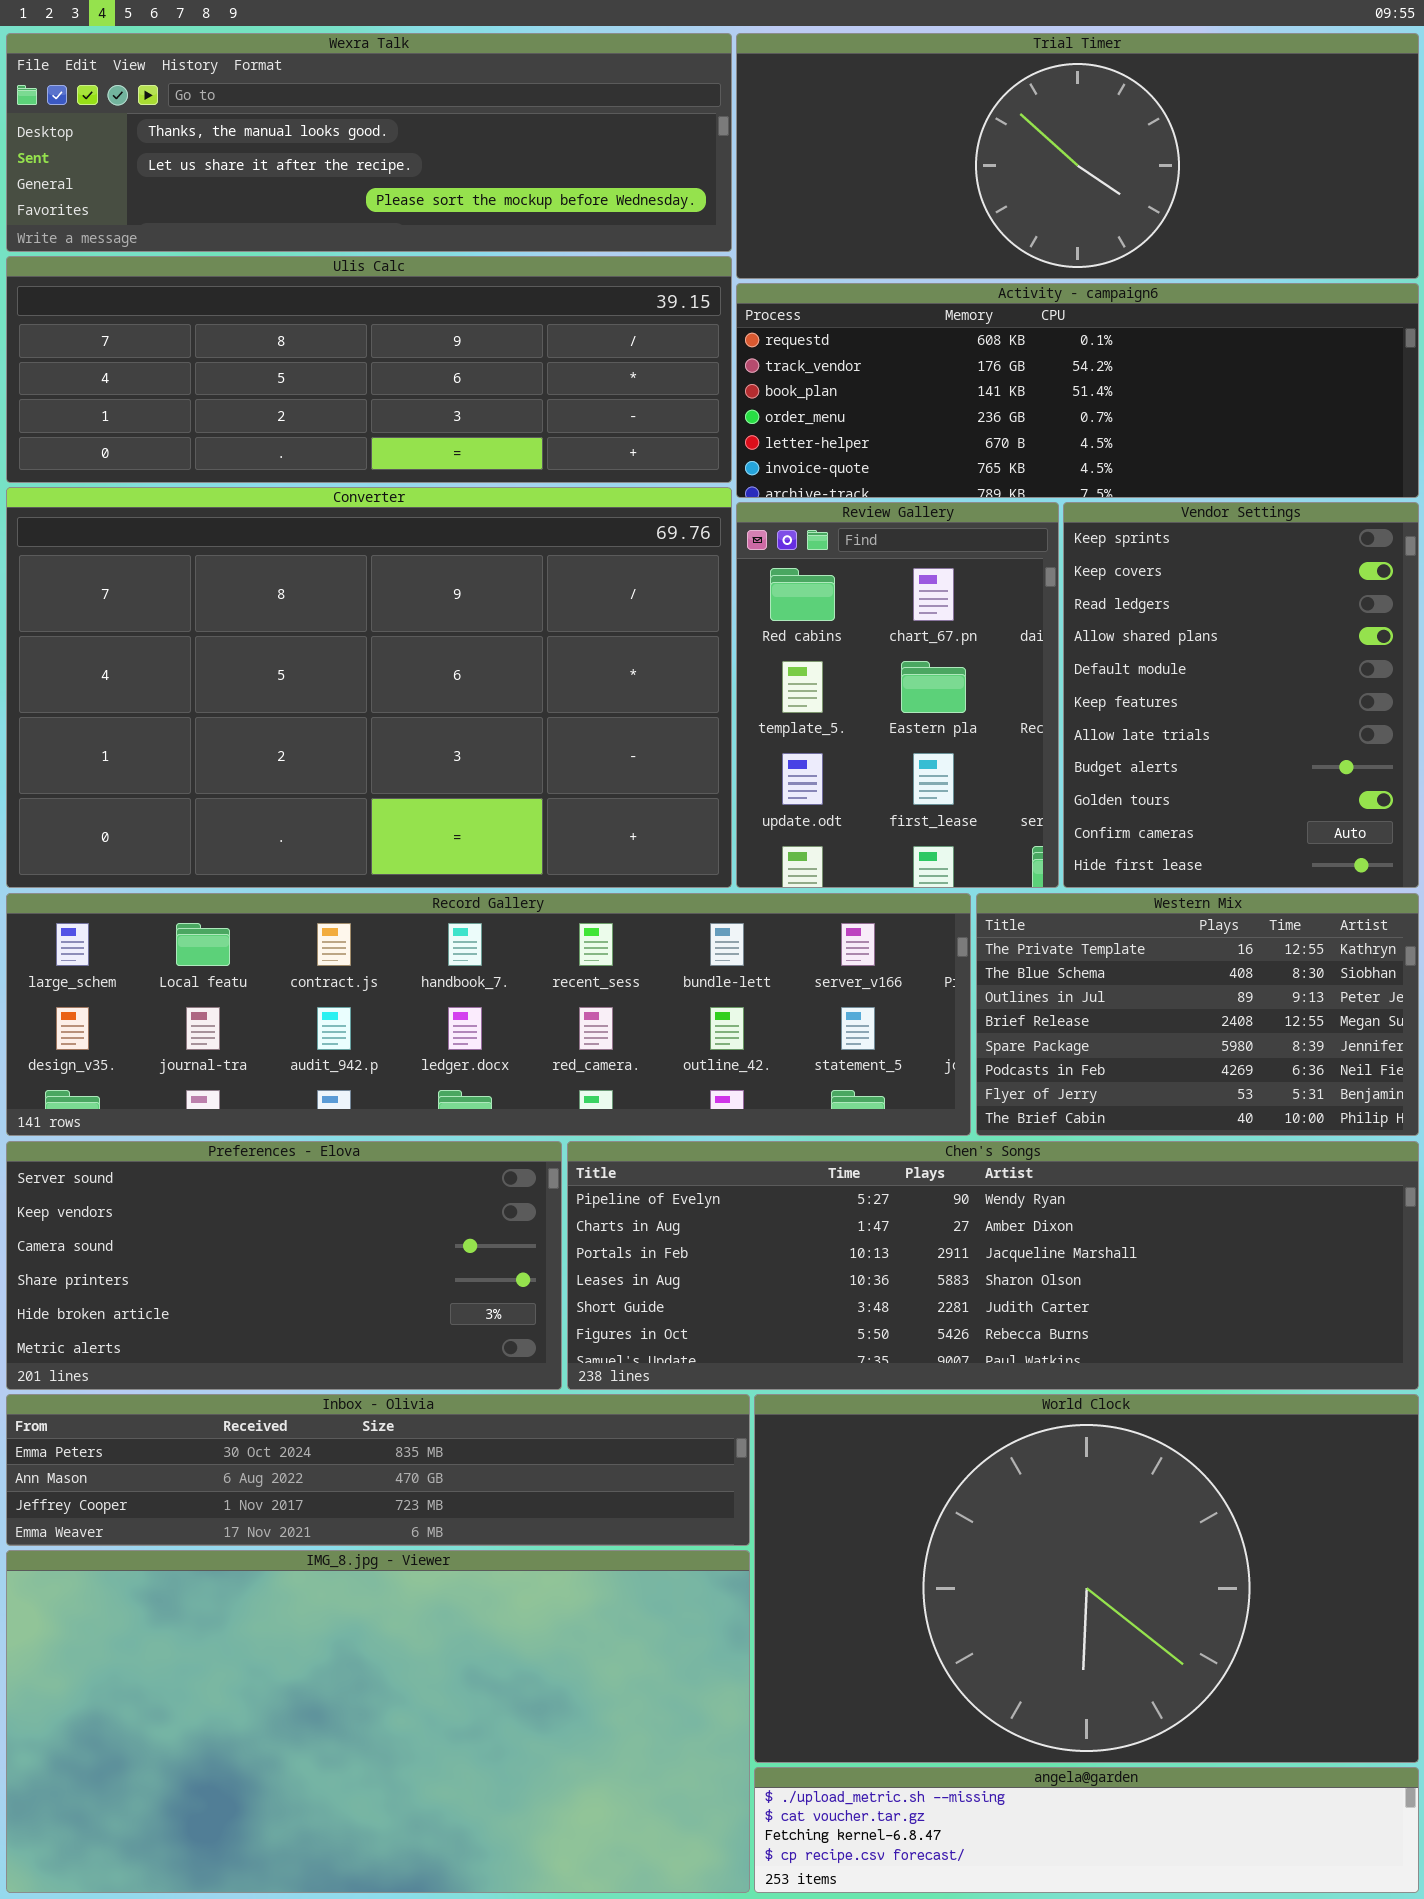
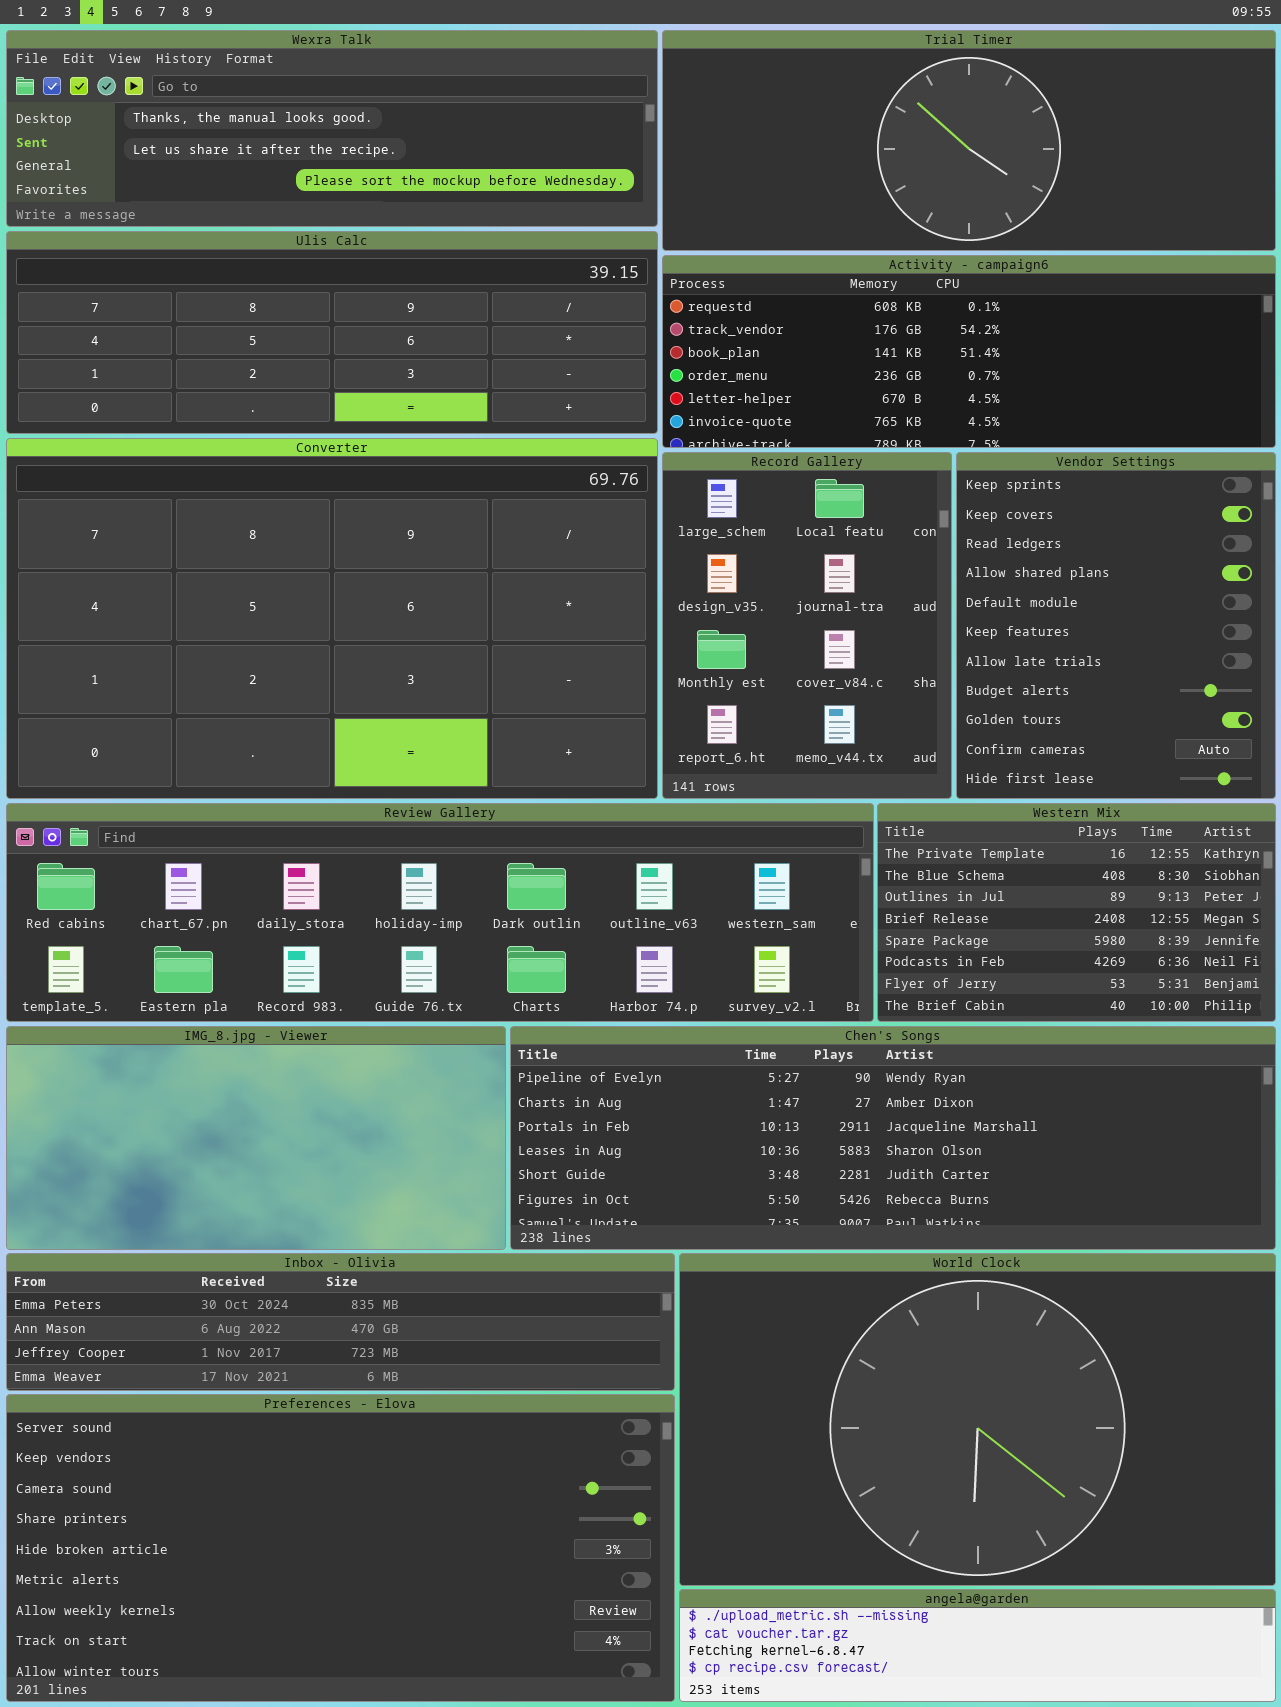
Review Gallery: [736,502,1059,888] -> [6,803,874,1022], moved, resized
Record Gallery: [6,893,971,1136] -> [662,452,952,799], moved, resized
Preferences - Elova: [6,1141,562,1390] -> [6,1394,675,1702], moved, resized
IMG_8.jpg - Viewer: [6,1550,750,1893] -> [6,1026,506,1250], moved, resized

